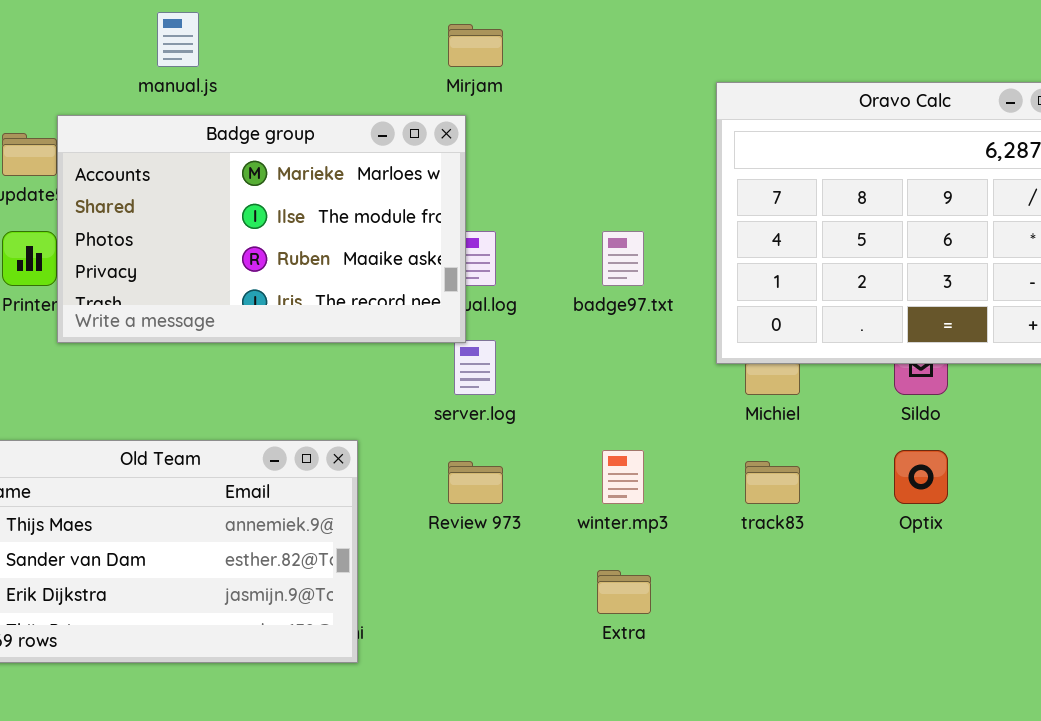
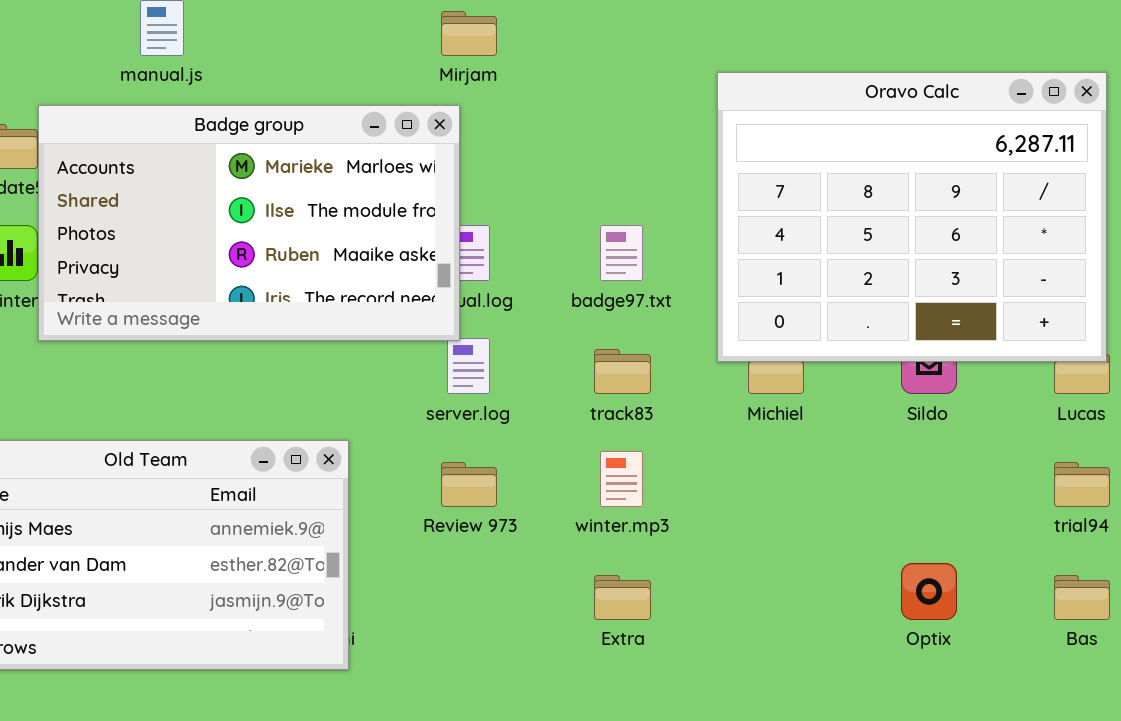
Optix: [894,450,948,504] -> [901,563,957,620], moved
track83: [745,461,800,504] -> [594,349,651,394], moved

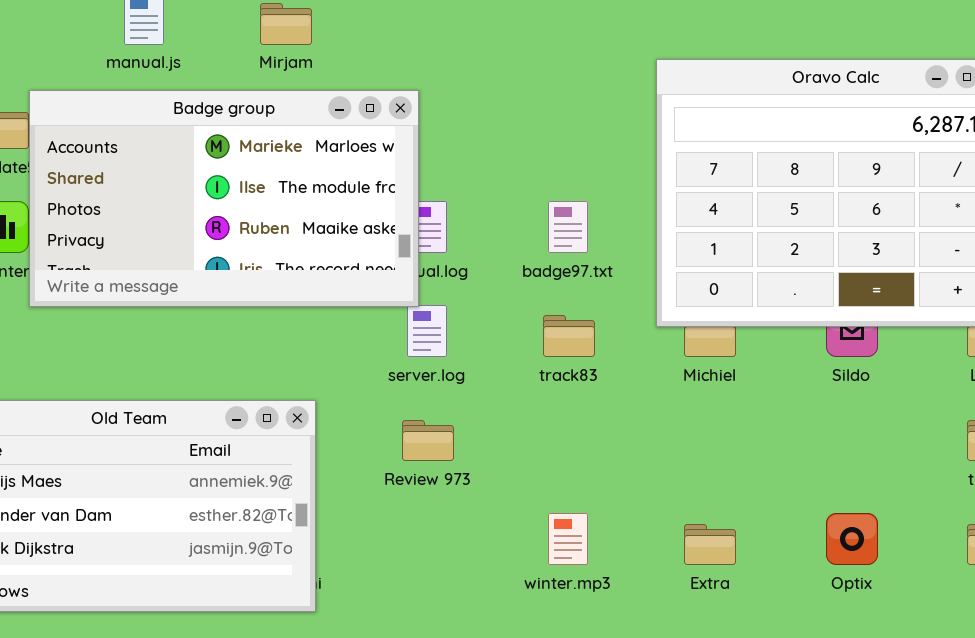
Mirjam: [441,11,497,56] -> [260,3,312,45], moved
winter.mp3: [600,451,643,507] -> [548,513,588,565], moved
Extra: [594,575,651,620] -> [684,524,736,565], moved

